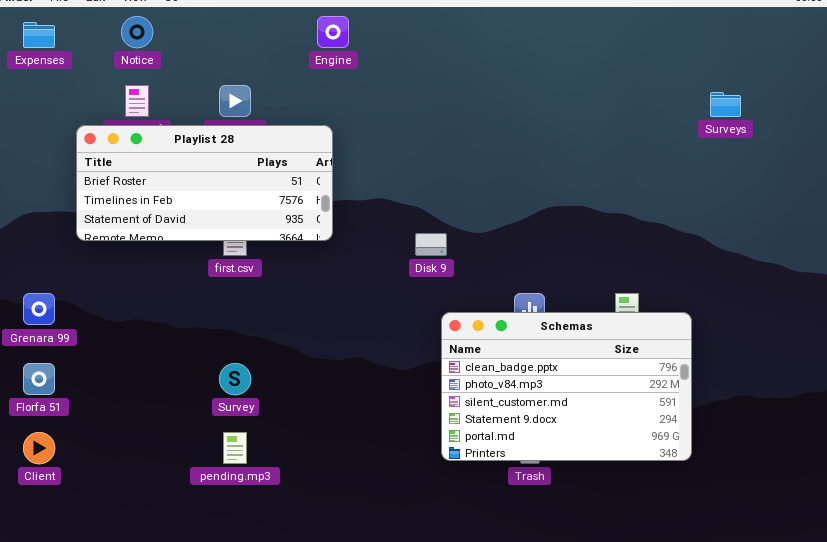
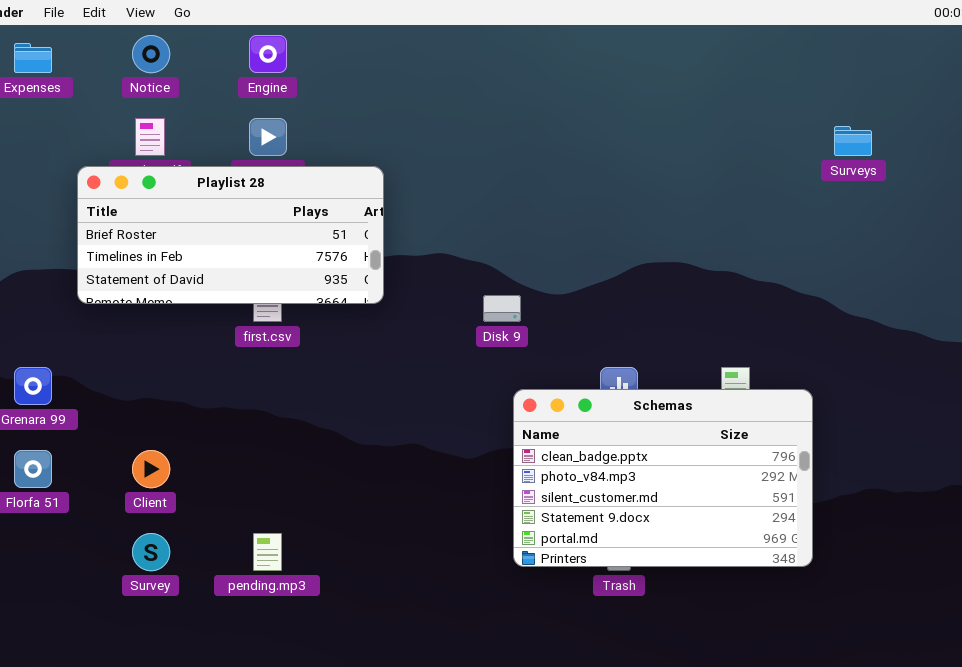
Engine: [317,16,349,48] -> [249,35,287,73], moved
Survey: [219,363,251,395] -> [132,533,170,571], moved
Client: [23,432,55,464] -> [132,450,170,488], moved

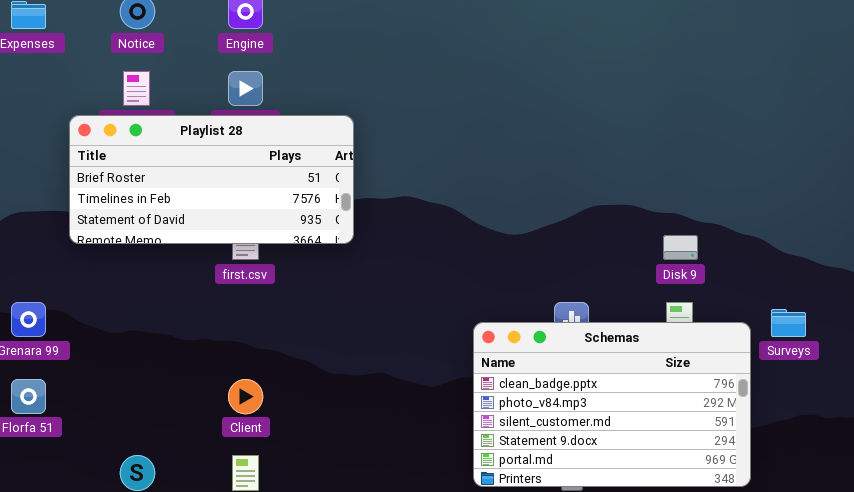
Surveys: [834,126,872,156] -> [771,309,806,337], moved
Disk 9: [483,295,521,322] -> [663,235,698,260], moved
Client: [132,450,170,488] -> [228,379,263,414], moved

